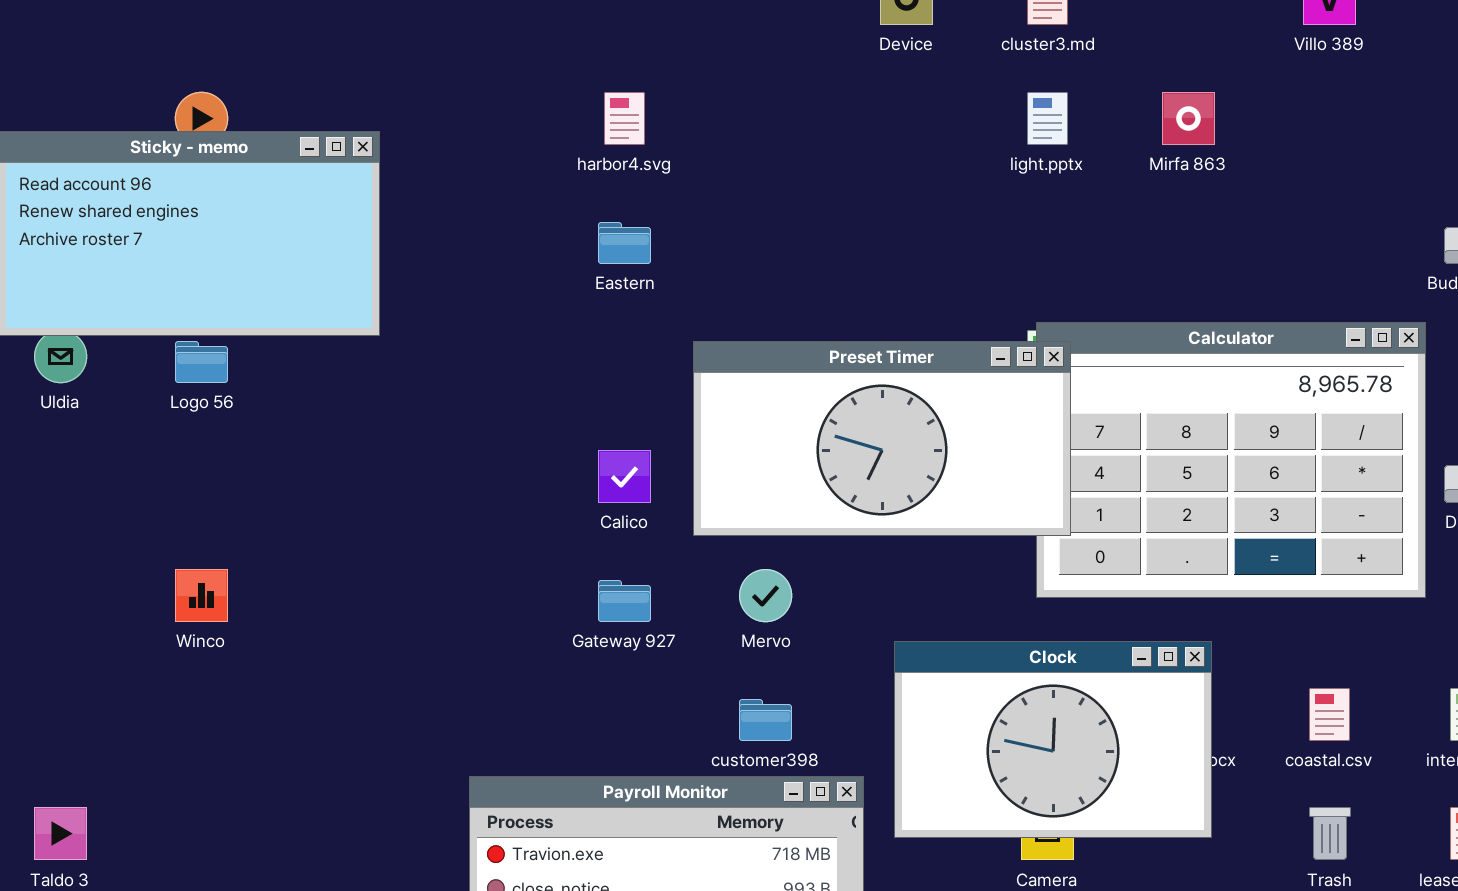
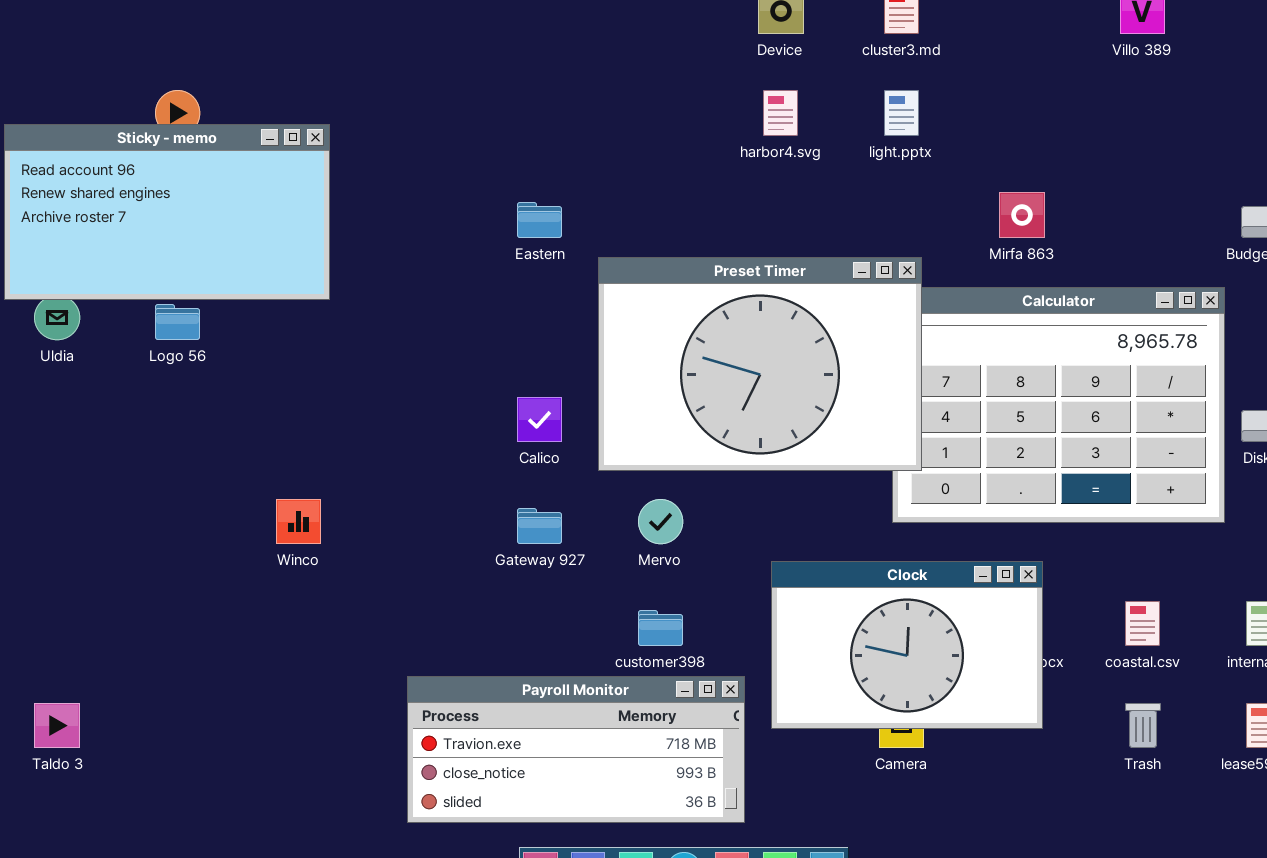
harbor4.svg: [604,92,645,145] -> [763,90,798,136], moved
Mirfa 863: [1162,92,1215,145] -> [999,192,1045,238], moved
Preset Timer: [693,341,1071,536] -> [598,257,922,471], resized
Winco: [175,569,228,622] -> [276,499,321,544], moved

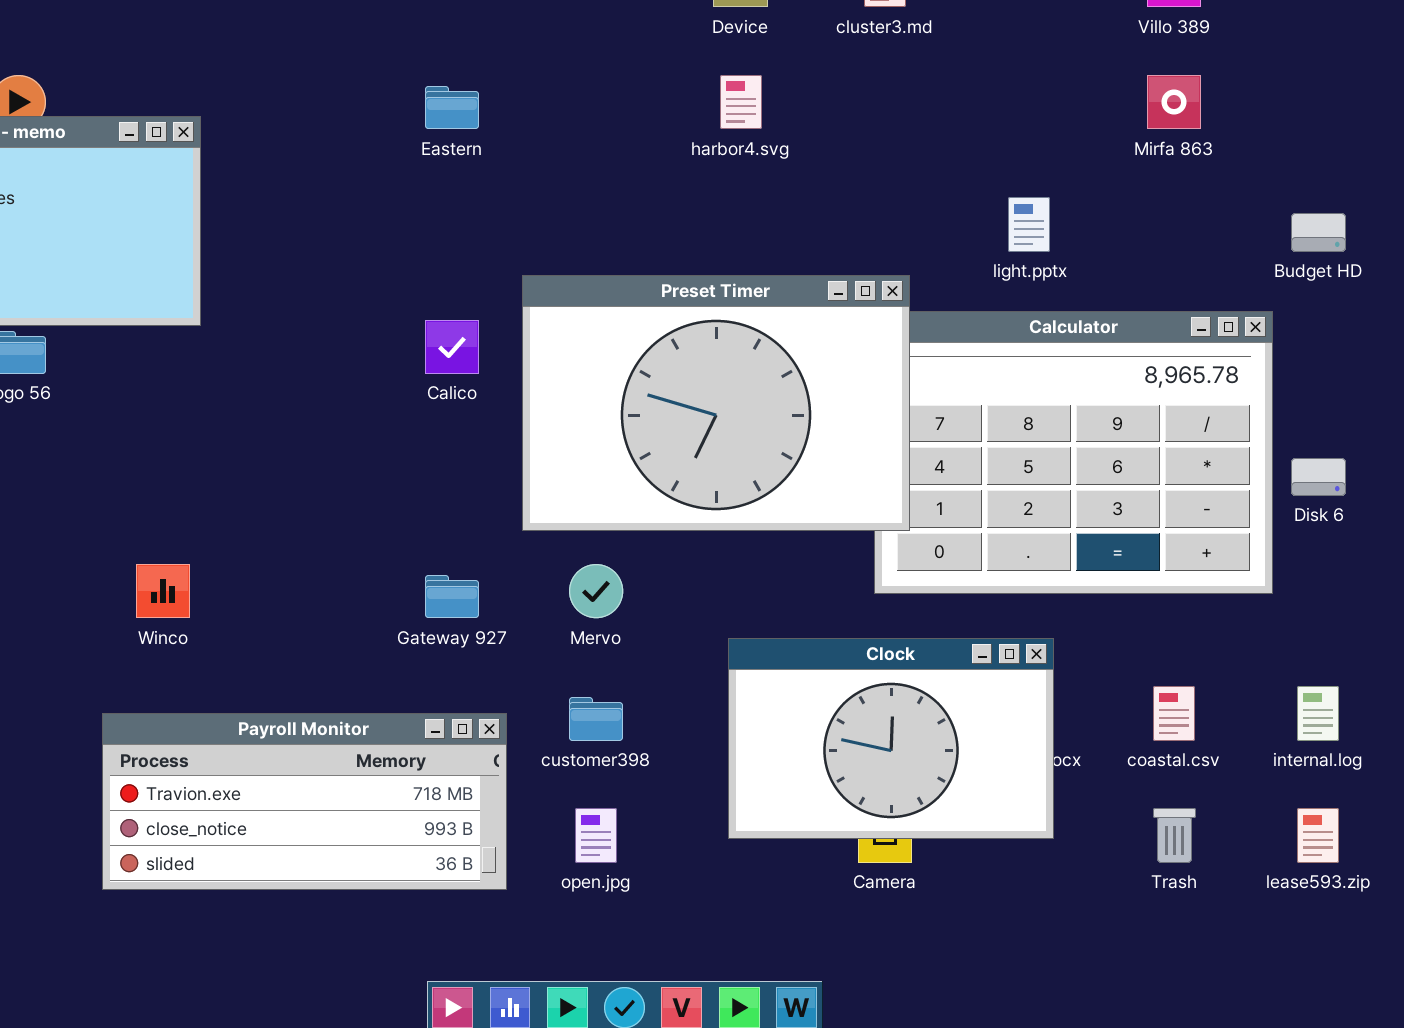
light.pptx: [884,90,919,136] -> [1008,197,1050,252], moved
Mirfa 863: [999,192,1045,238] -> [1147,75,1201,129], moved
Eastern: [517,202,562,238] -> [425,86,479,129], moved
Calico: [517,397,562,442] -> [425,320,479,374], moved
Payroll Monitor: [407,676,745,823] -> [102,713,507,890], moved

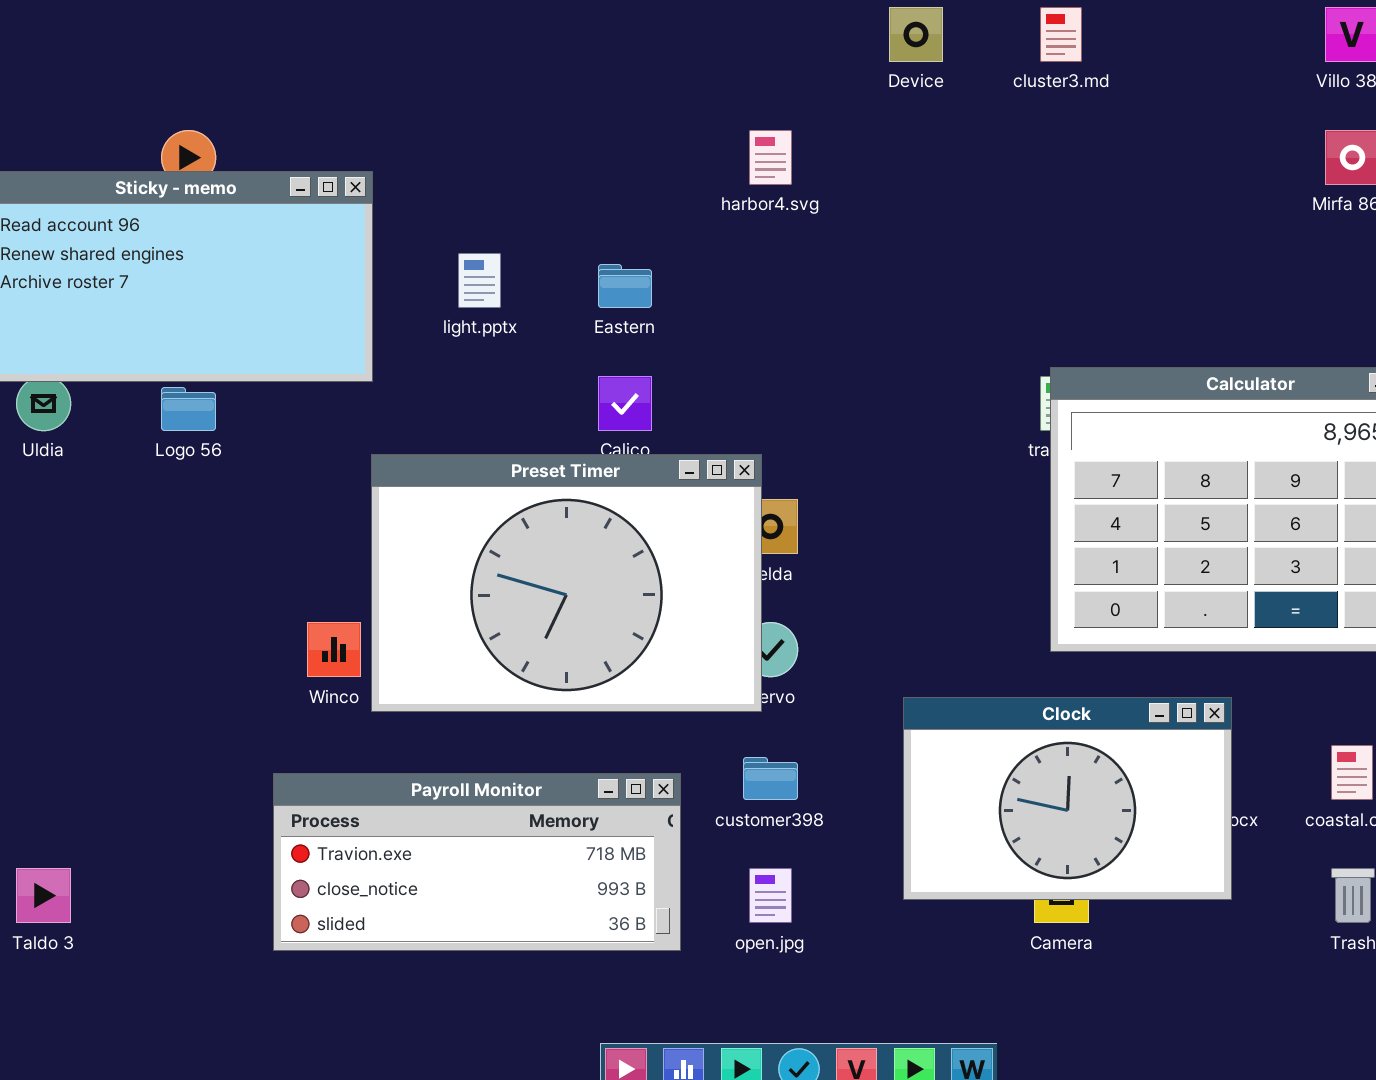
harbor4.svg: [720,75,762,129] -> [749,130,792,185], moved
Eastern: [425,86,479,129] -> [598,264,652,308], moved
light.pptx: [1008,197,1050,252] -> [458,253,501,308], moved
Preset Timer: [522,275,910,531] -> [371,454,762,712], moved

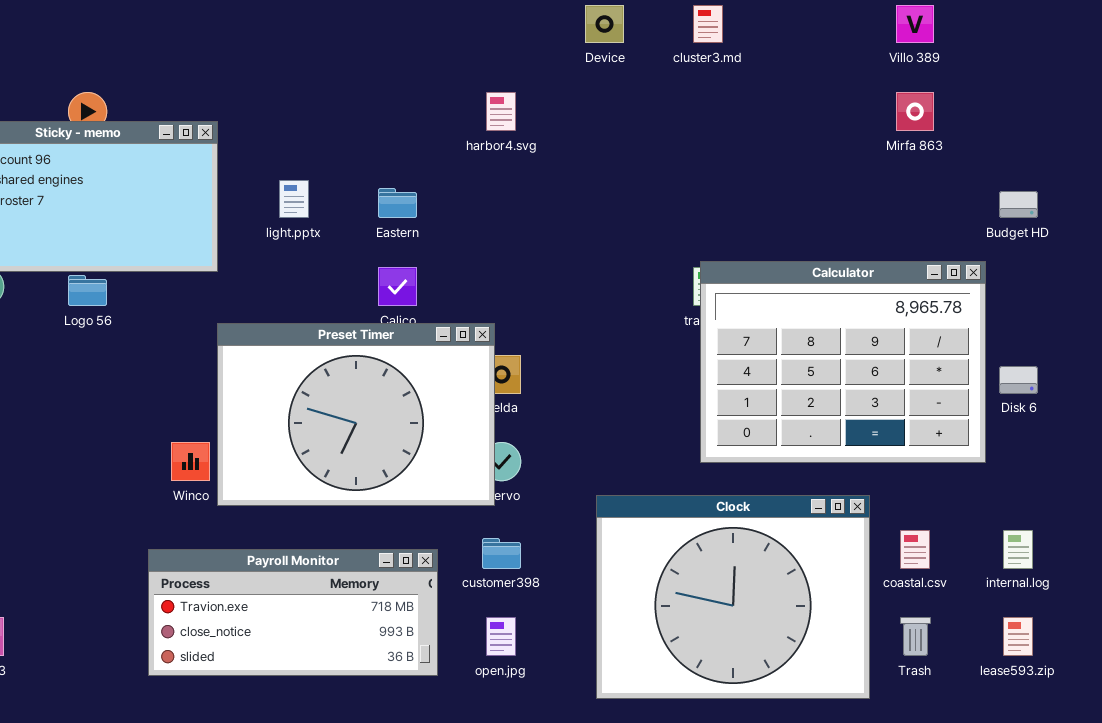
Clock: [903,697,1232,900] -> [596,495,870,699], resized

